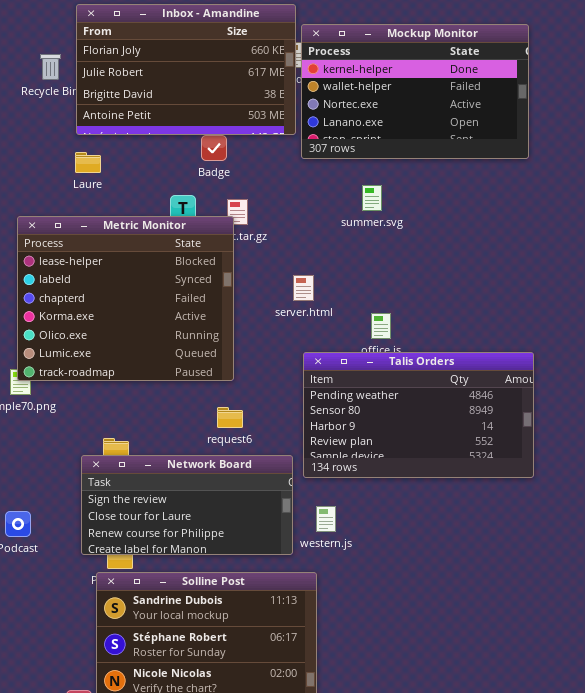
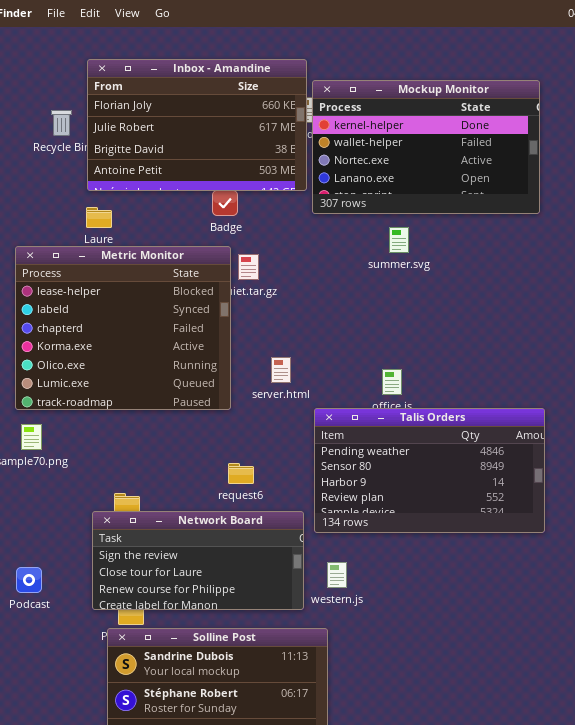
summer.svg: [362,185,382,211] -> [389,227,409,253], moved
Metric Monitor: [17,216,234,381] -> [15,246,231,410], moved
server.html: [293,275,314,301] -> [271,357,291,383], moved

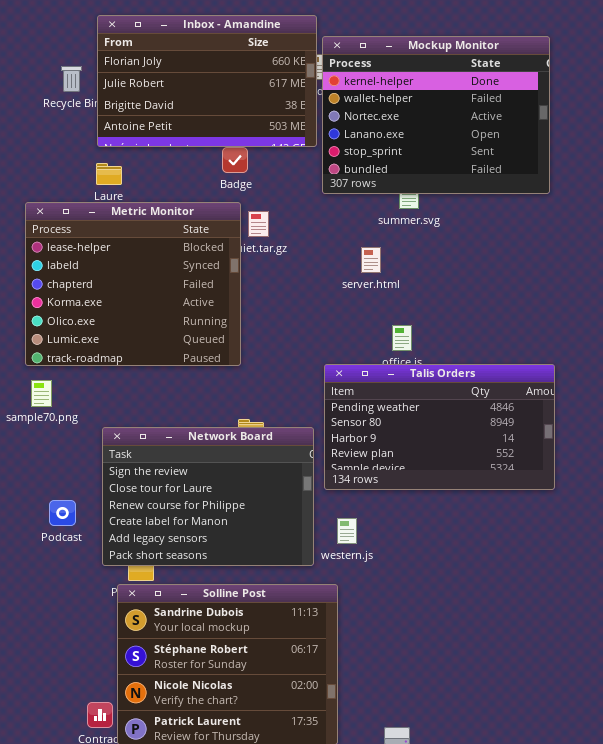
Mockup Monitor: [312,80,540,214] -> [322,36,550,194], resized
server.html: [271,357,291,383] -> [361,247,381,273], moved
Network Board: [92,511,304,610] -> [102,427,314,566], resized
Podcast: [16,567,42,593] -> [49,500,76,526], moved

